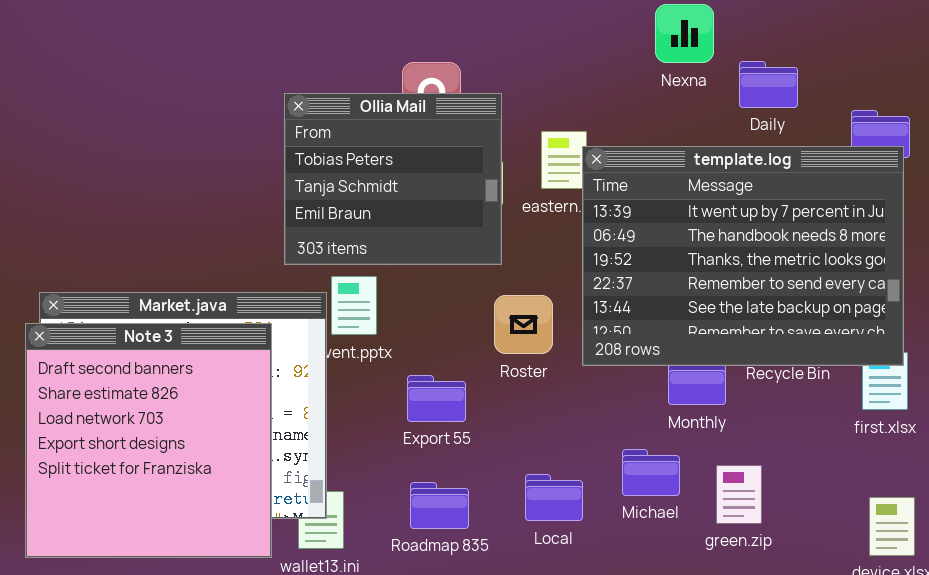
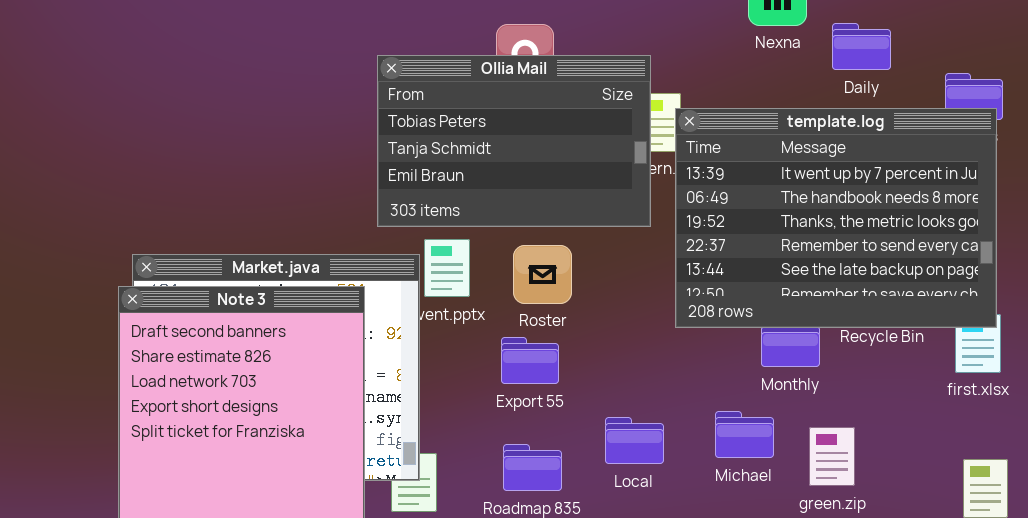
Ollia Mail: [284,93,502,265] -> [377,55,651,227], resized
Roster: [494,295,553,354] -> [513,245,572,304], moved
Local: [525,474,583,521] -> [605,417,664,464], moved

